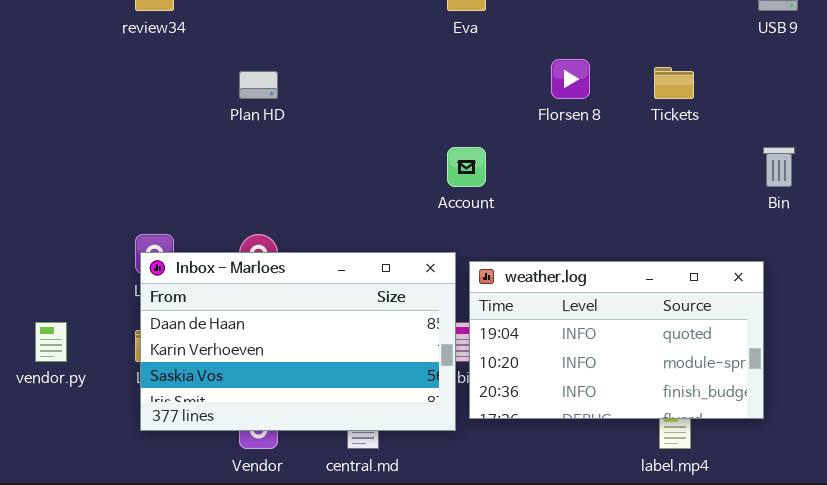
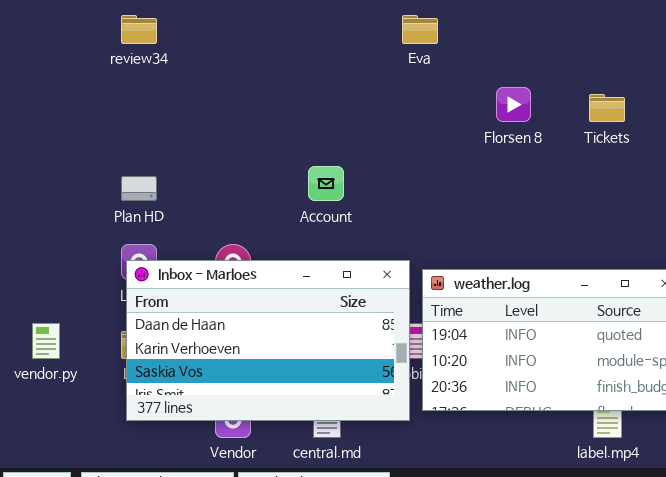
Plan HD: [239,71,278,99] -> [121,176,157,201], moved
Account: [447,147,486,187] -> [308,166,344,201], moved

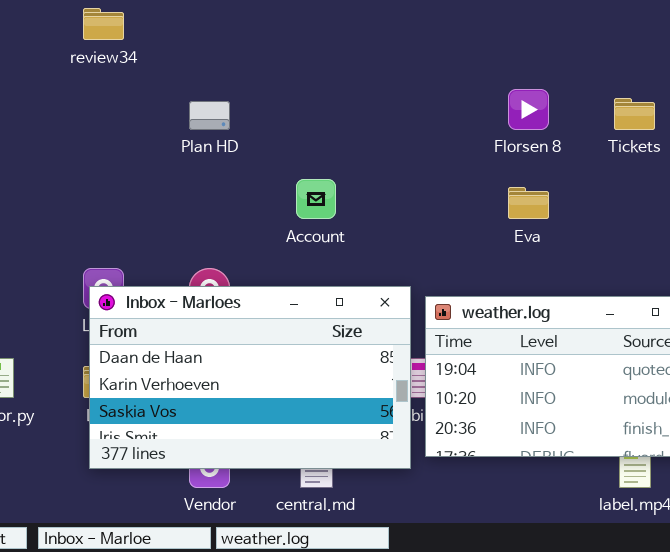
Eva: [402,15,438,44] -> [508,187,549,219], moved
Plan HD: [121,176,157,201] -> [189,101,230,130], moved

